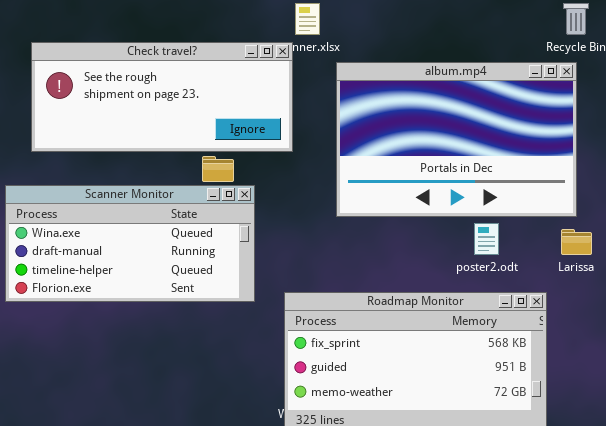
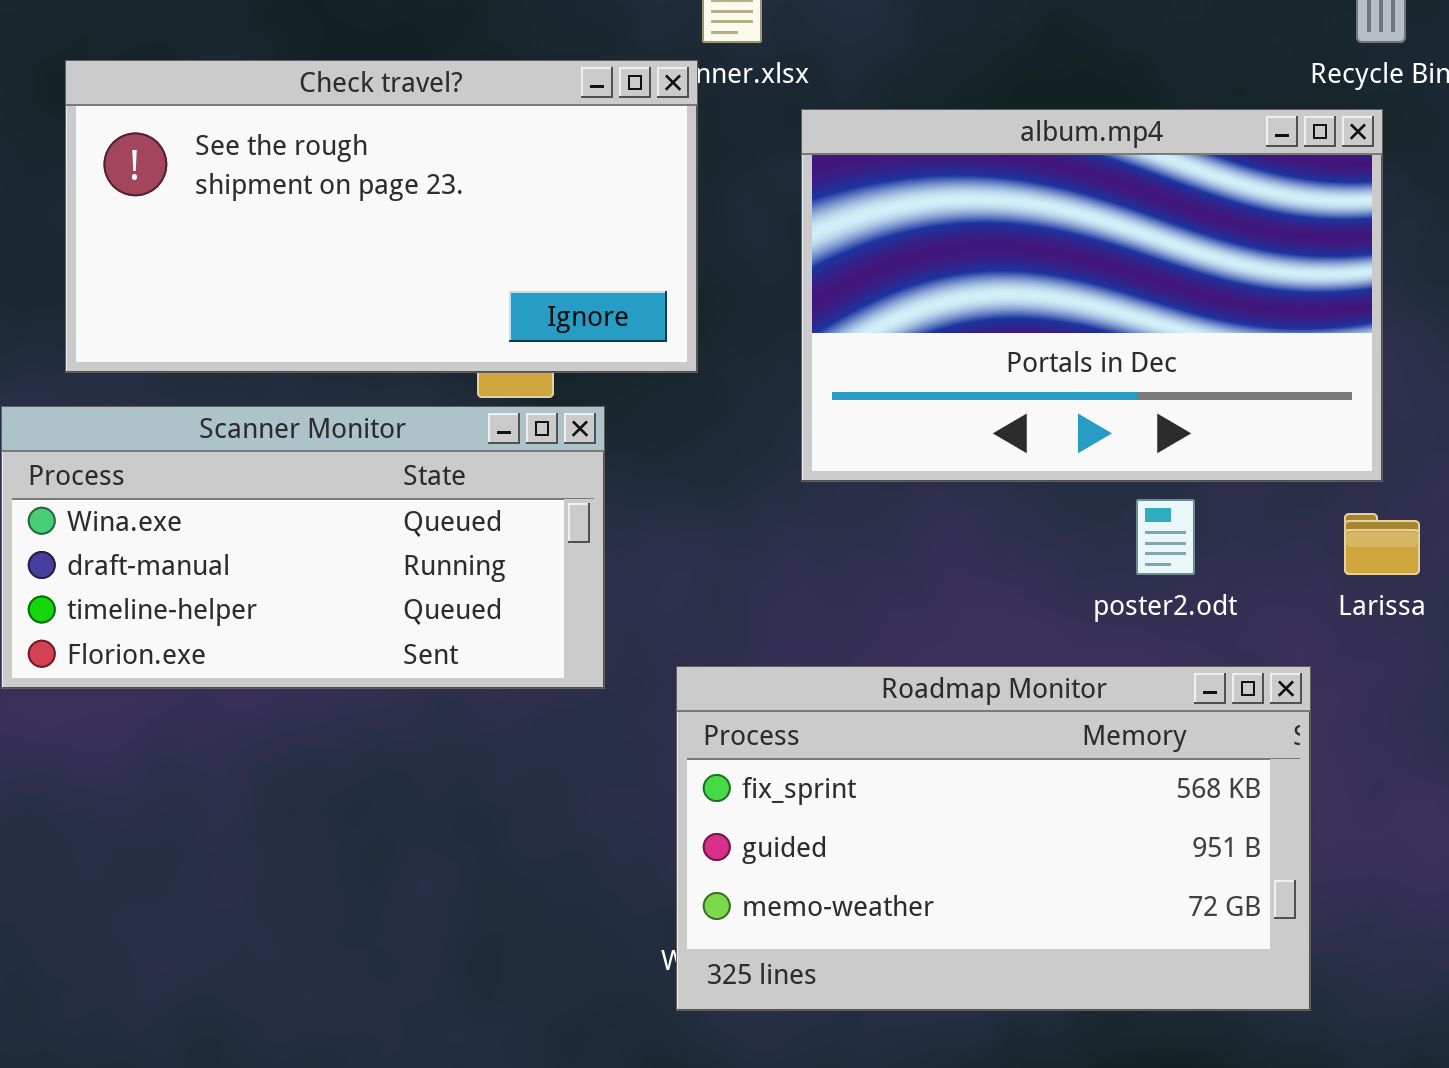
Check travel?: [31,42,293,152] -> [65,60,698,373], resized

